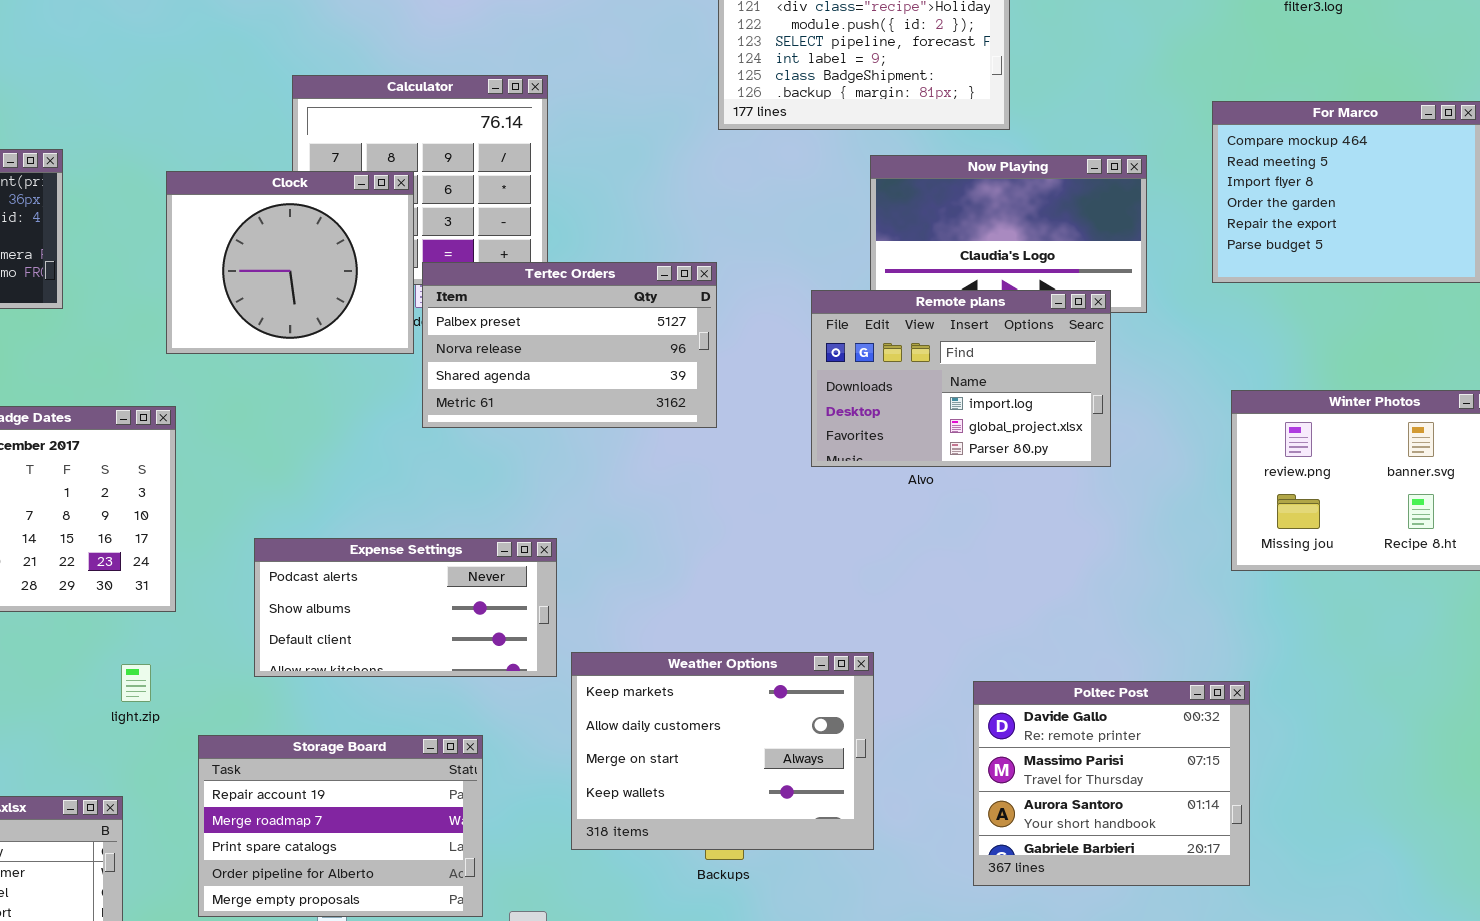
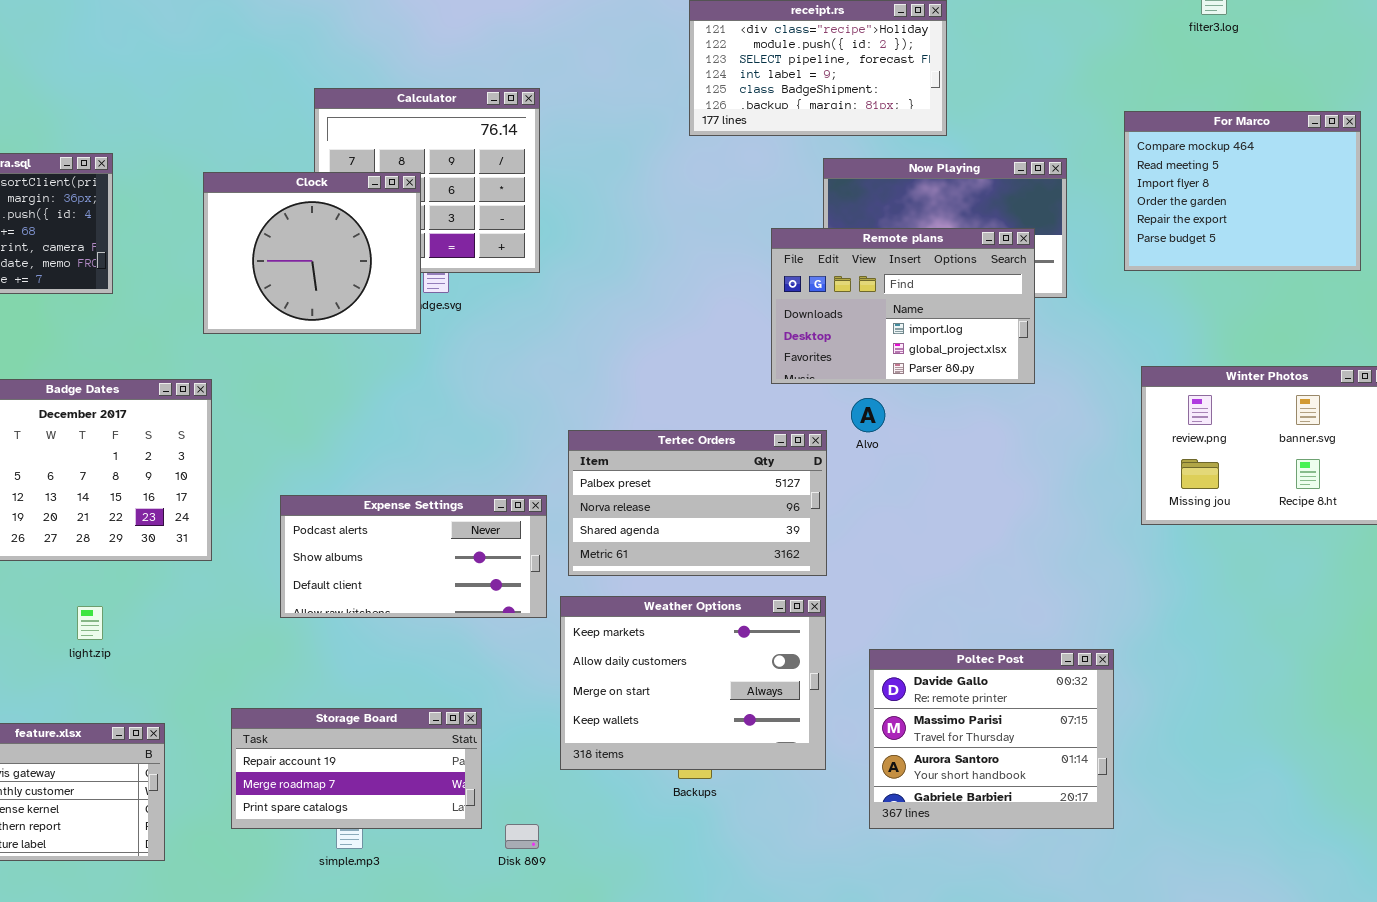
Tertec Orders: [422,262,717,428] -> [568,430,827,576], moved
Remote plans: [811,290,1111,467] -> [771,228,1035,384], moved
light.zip: [121,664,151,702] -> [77,606,103,640], moved
Poltec Post: [973,681,1250,886] -> [869,649,1114,829], moved
Storage Board: [198,735,483,917] -> [231,708,482,829], resized

